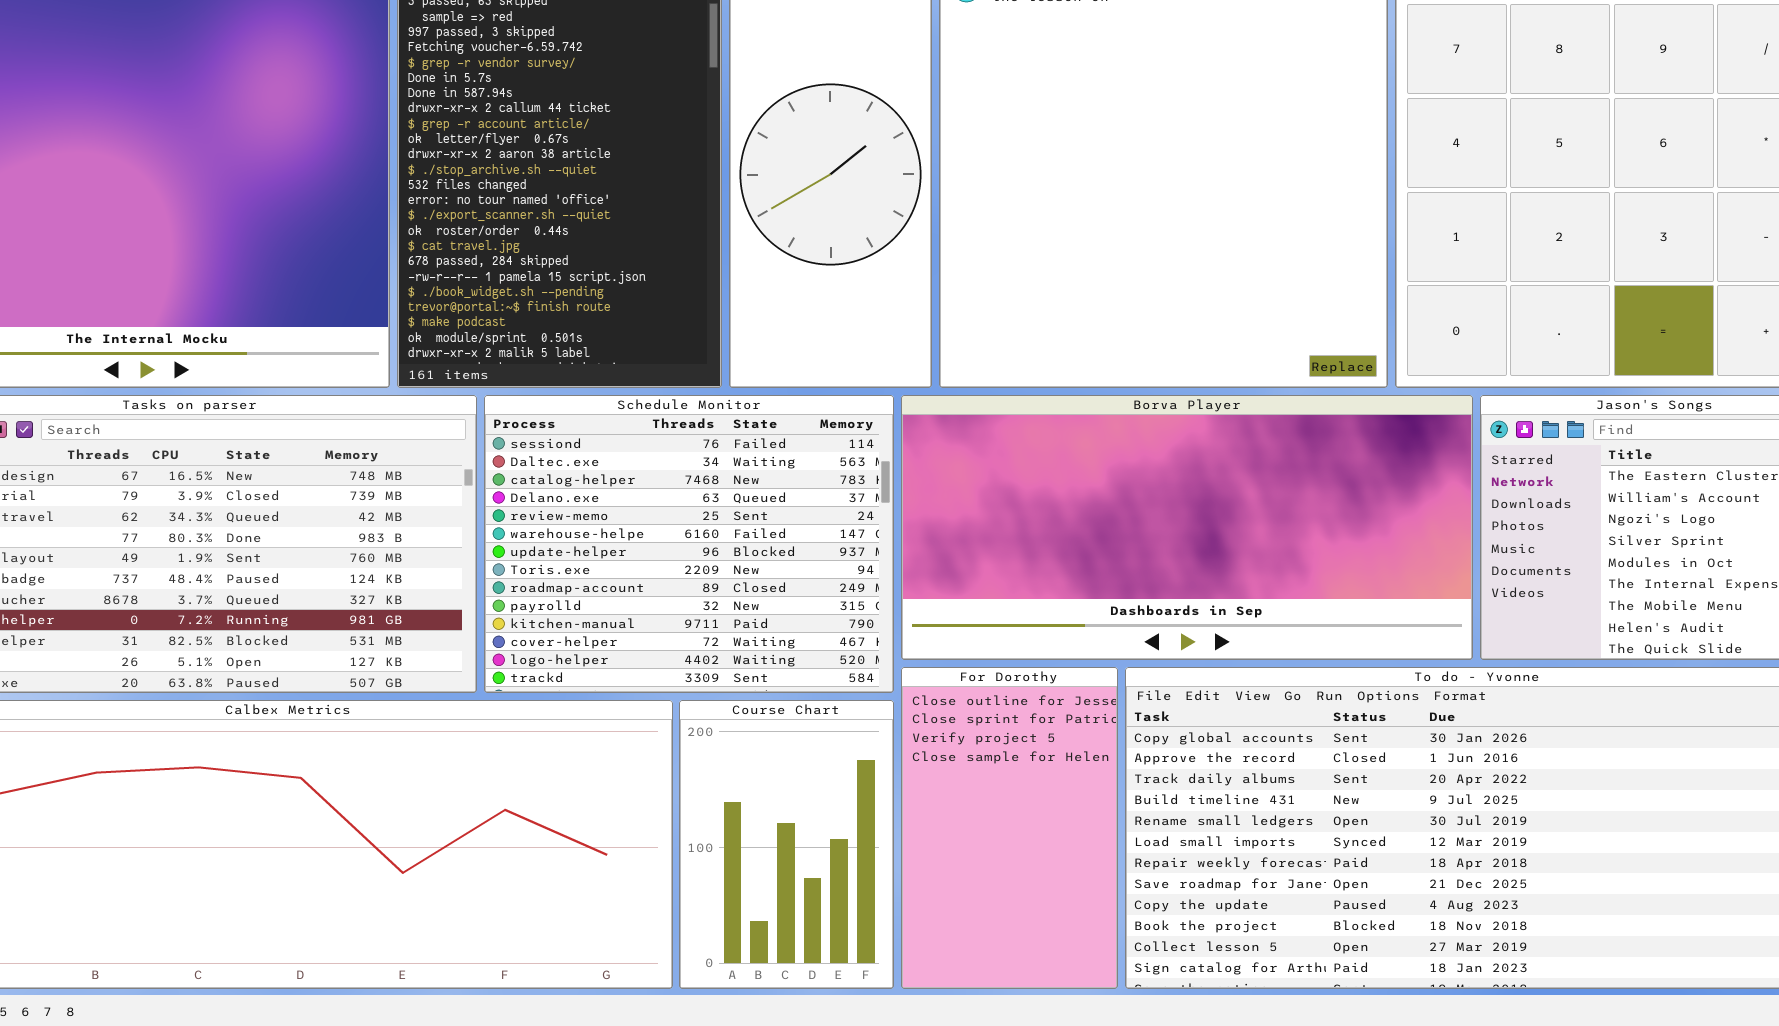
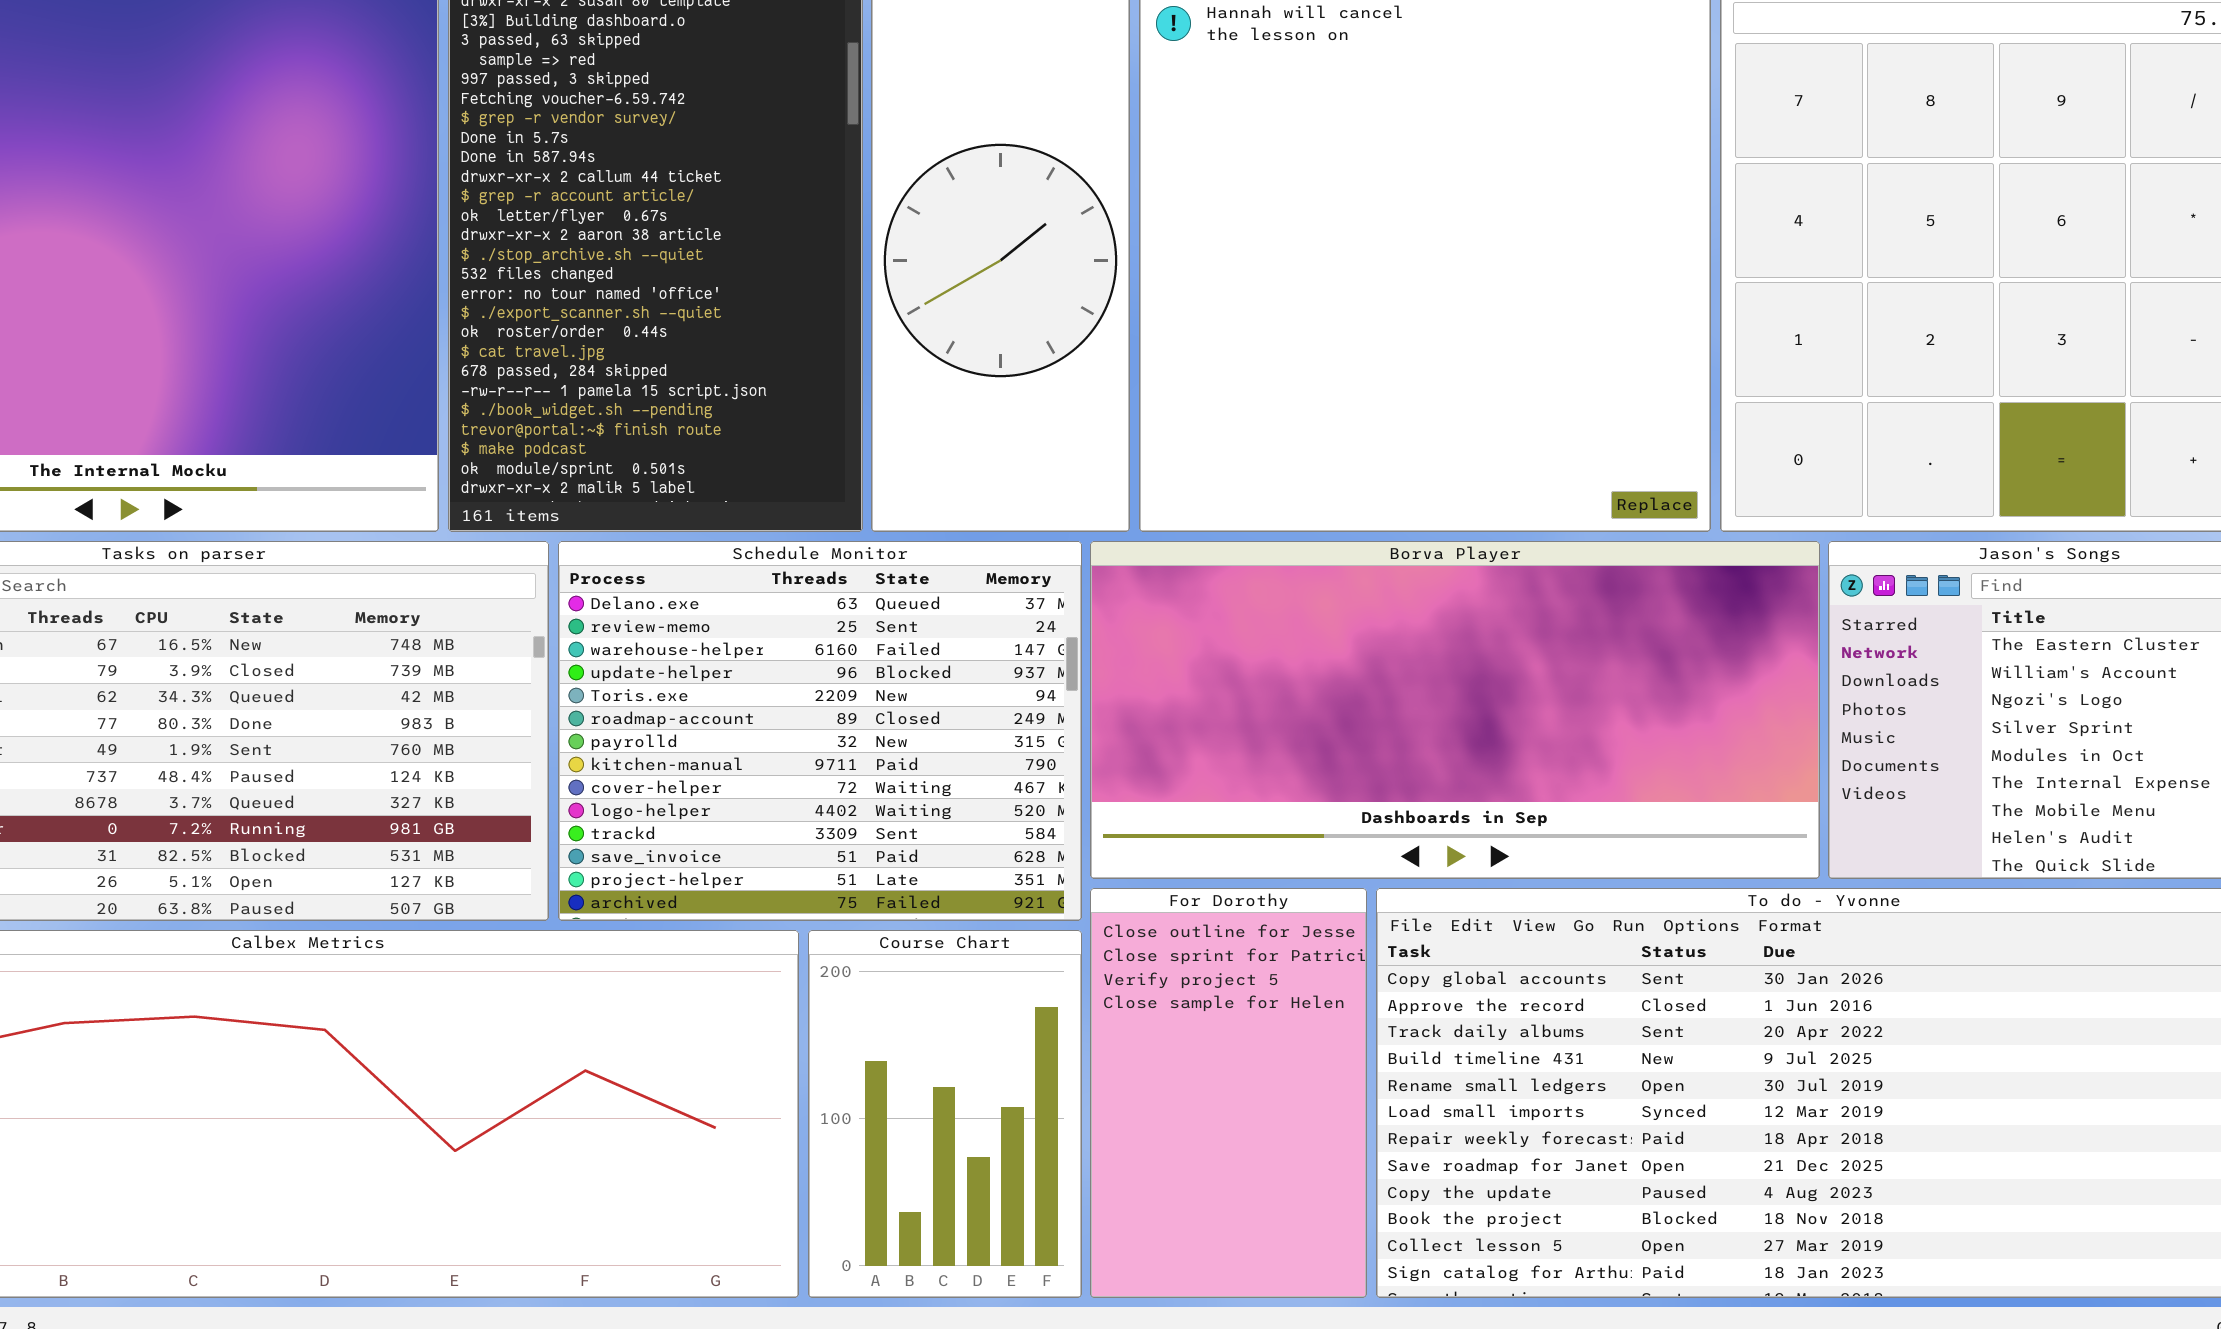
Schedule Monitor: [484,395,894,693] -> [558,541,1082,921], scrolled down 3 rows

